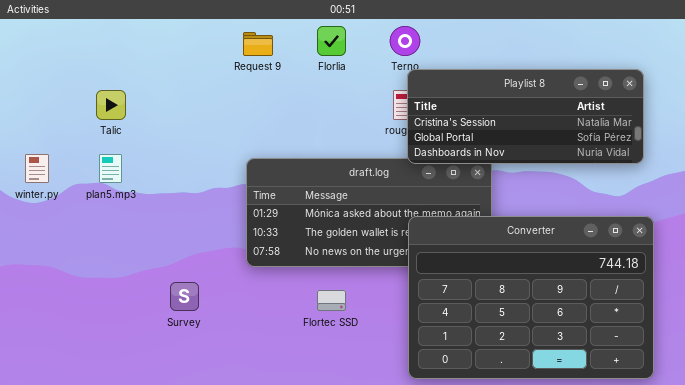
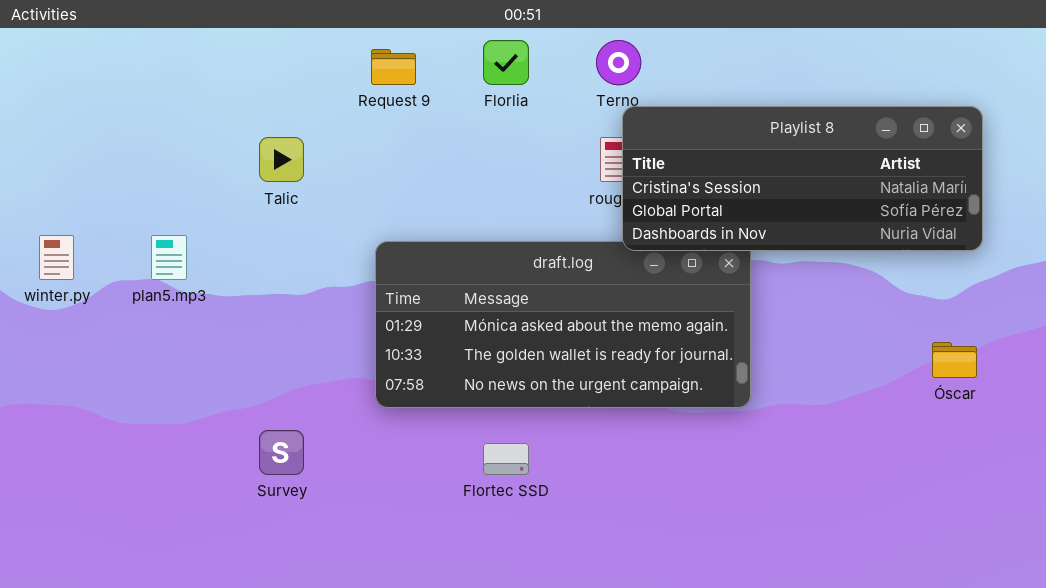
Talic: [96,90,126,120] -> [259,137,304,182], moved
Converter: [408,216,654,379] -> none, closed

